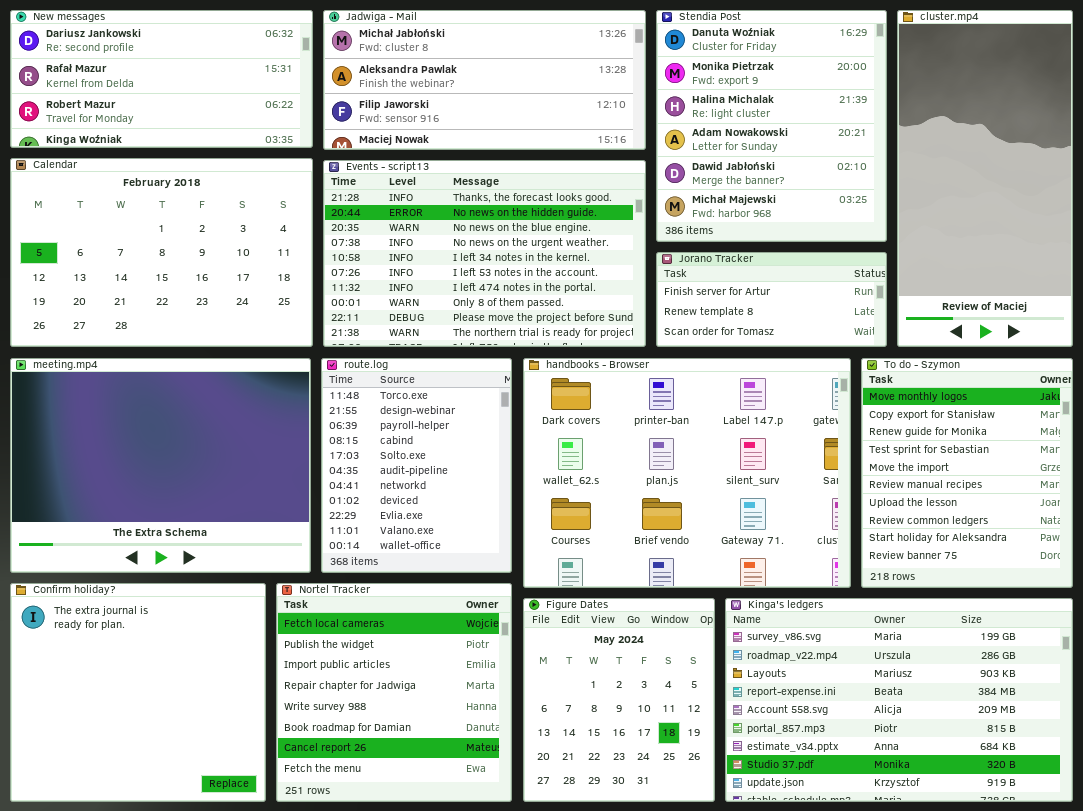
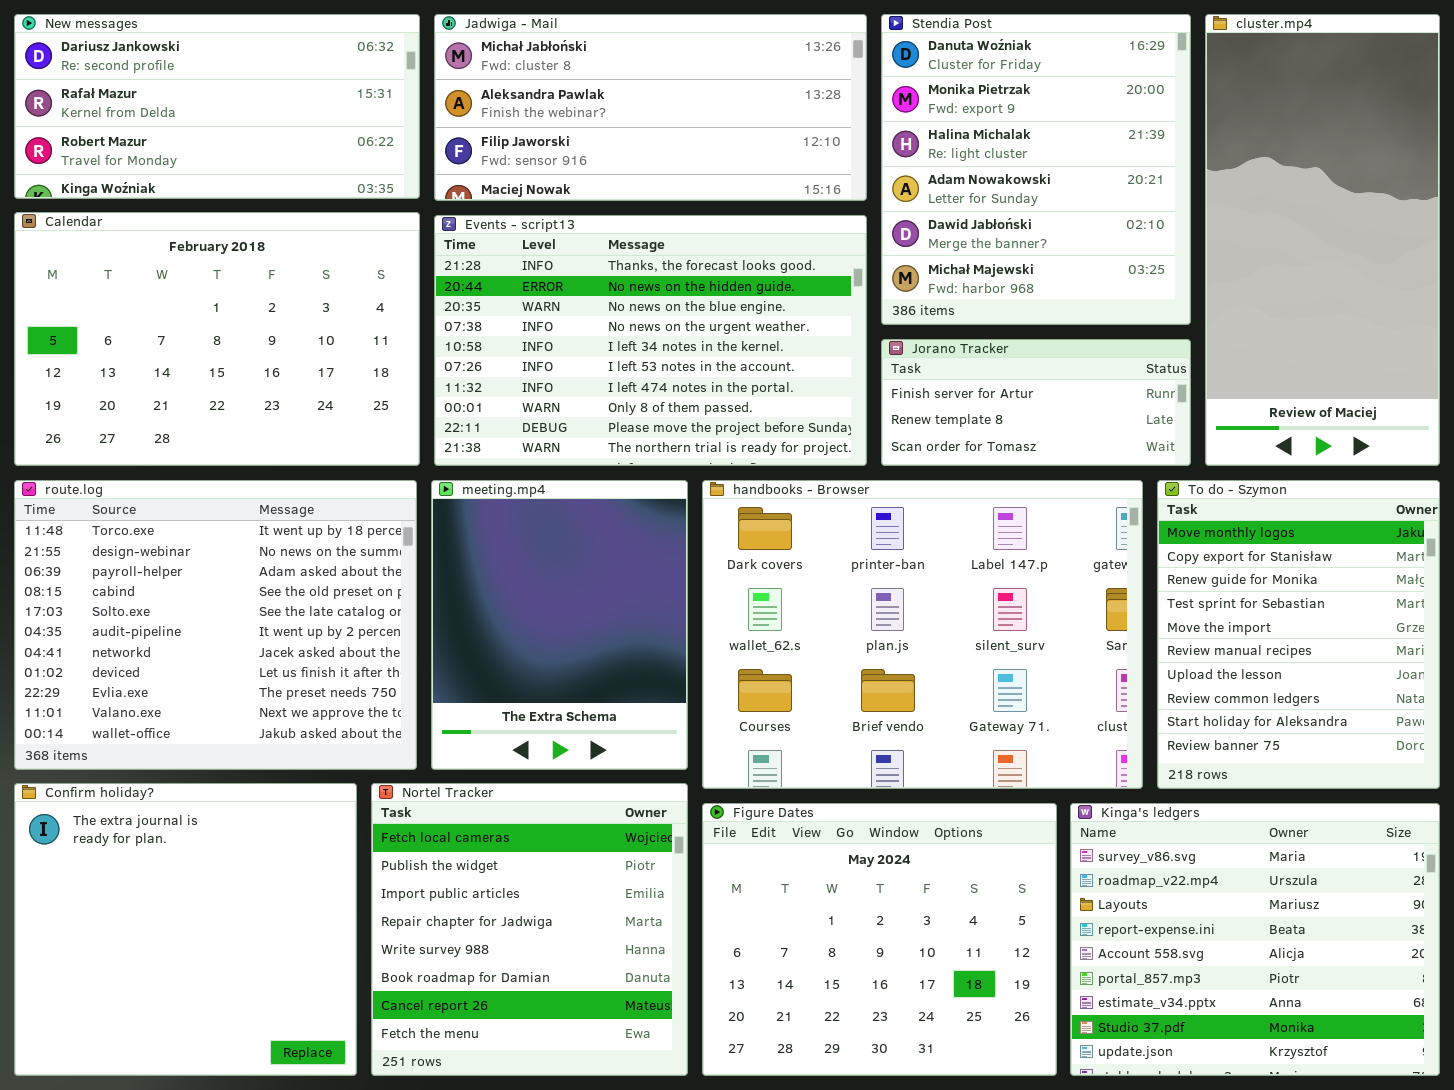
meeting.mp4: [10,358,311,573] -> [431,480,688,770], moved, resized
route.log: [321,358,512,573] -> [14,480,417,770], moved, resized
Figure Dates: [523,598,715,802] -> [702,803,1057,1076], resized
Kinga's ledgers: [725,598,1073,802] -> [1070,803,1440,1076], resized

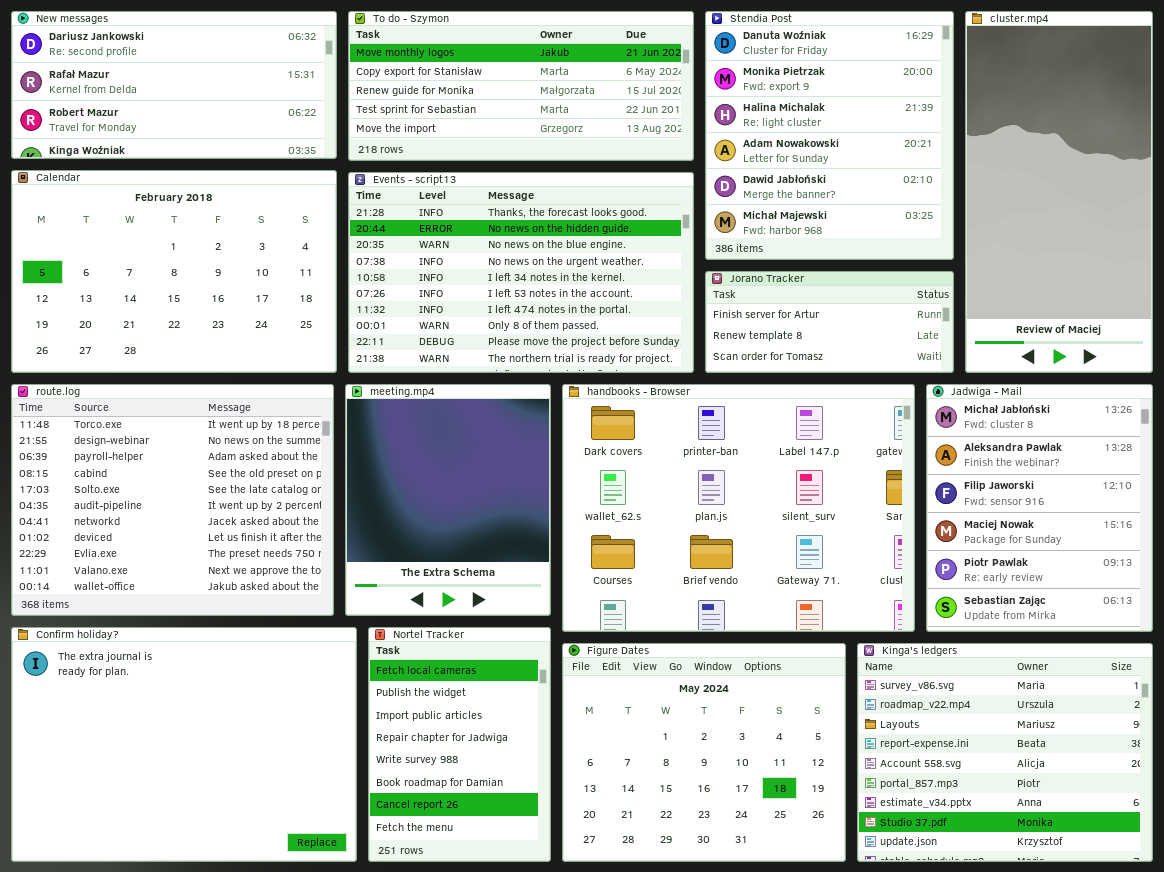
Jadwiga - Mail: [434,14,867,201] -> [926,384,1153,632], moved, resized
To do - Szymon: [1157,480,1440,789] -> [348,11,694,161], moved, resized
Confirm holiday?: [14,783,357,1076] -> [11,627,357,862], resized
Nortel Tracker: [371,783,688,1076] -> [368,627,551,862], resized

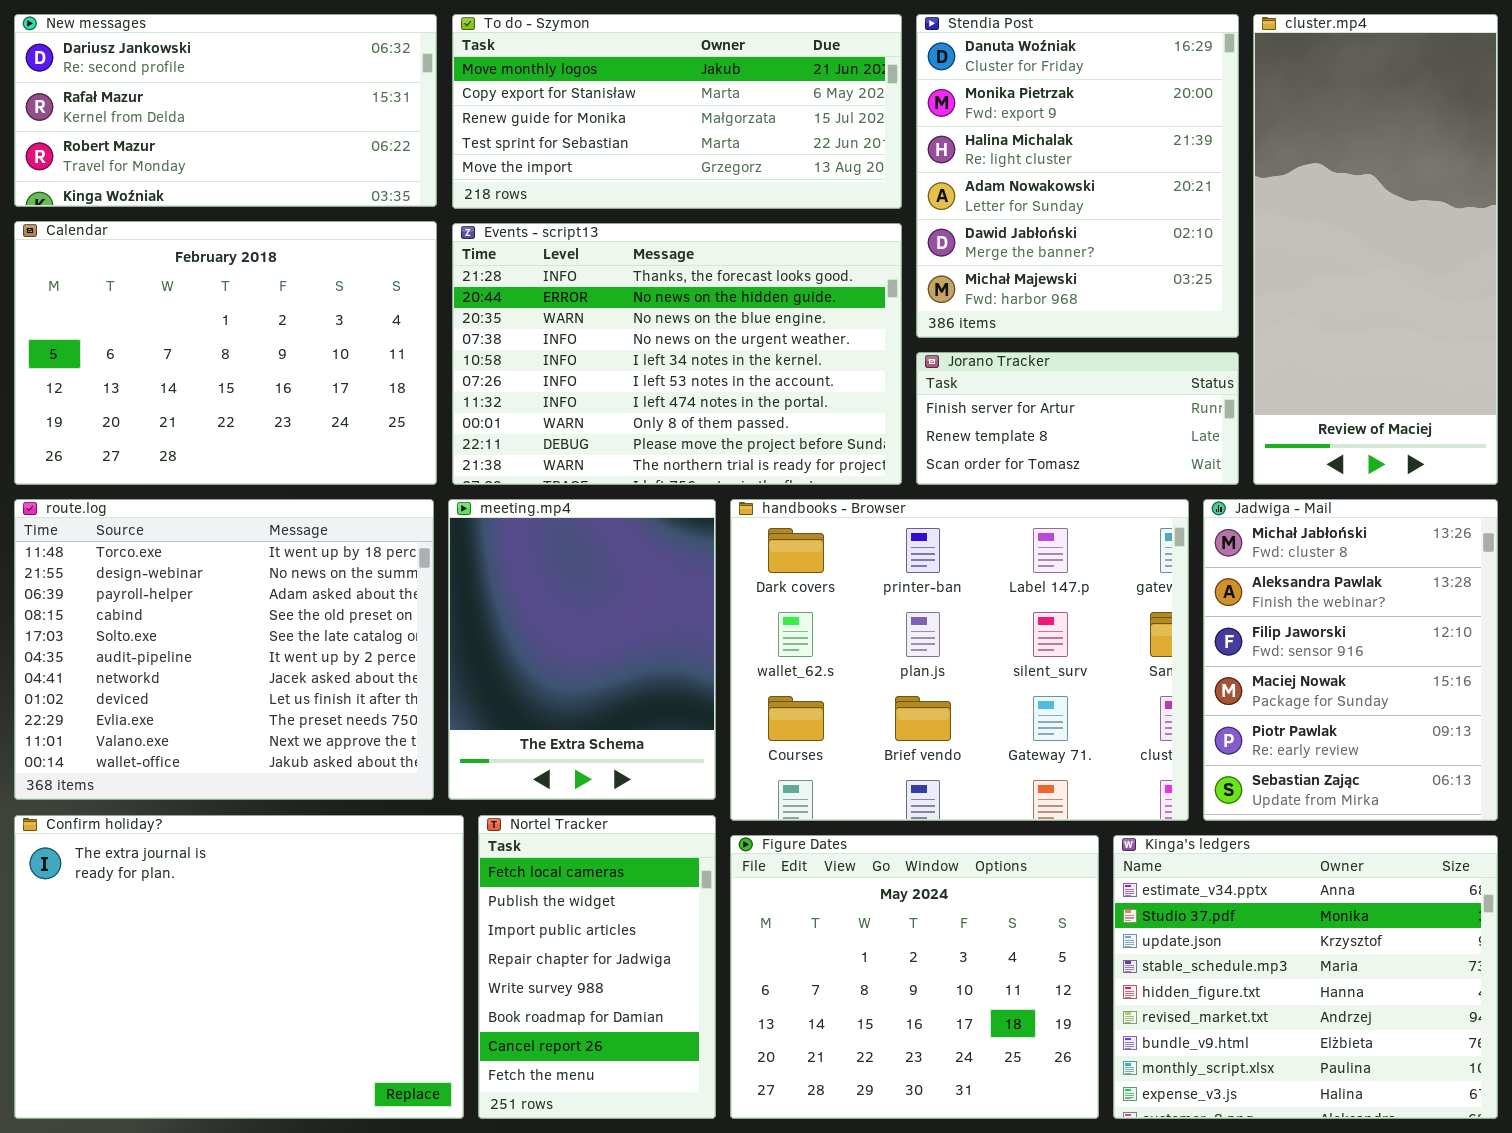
Kinga's ledgers: [857,643,1153,862] -> [1113,835,1498,1119], scrolled down 6 rows

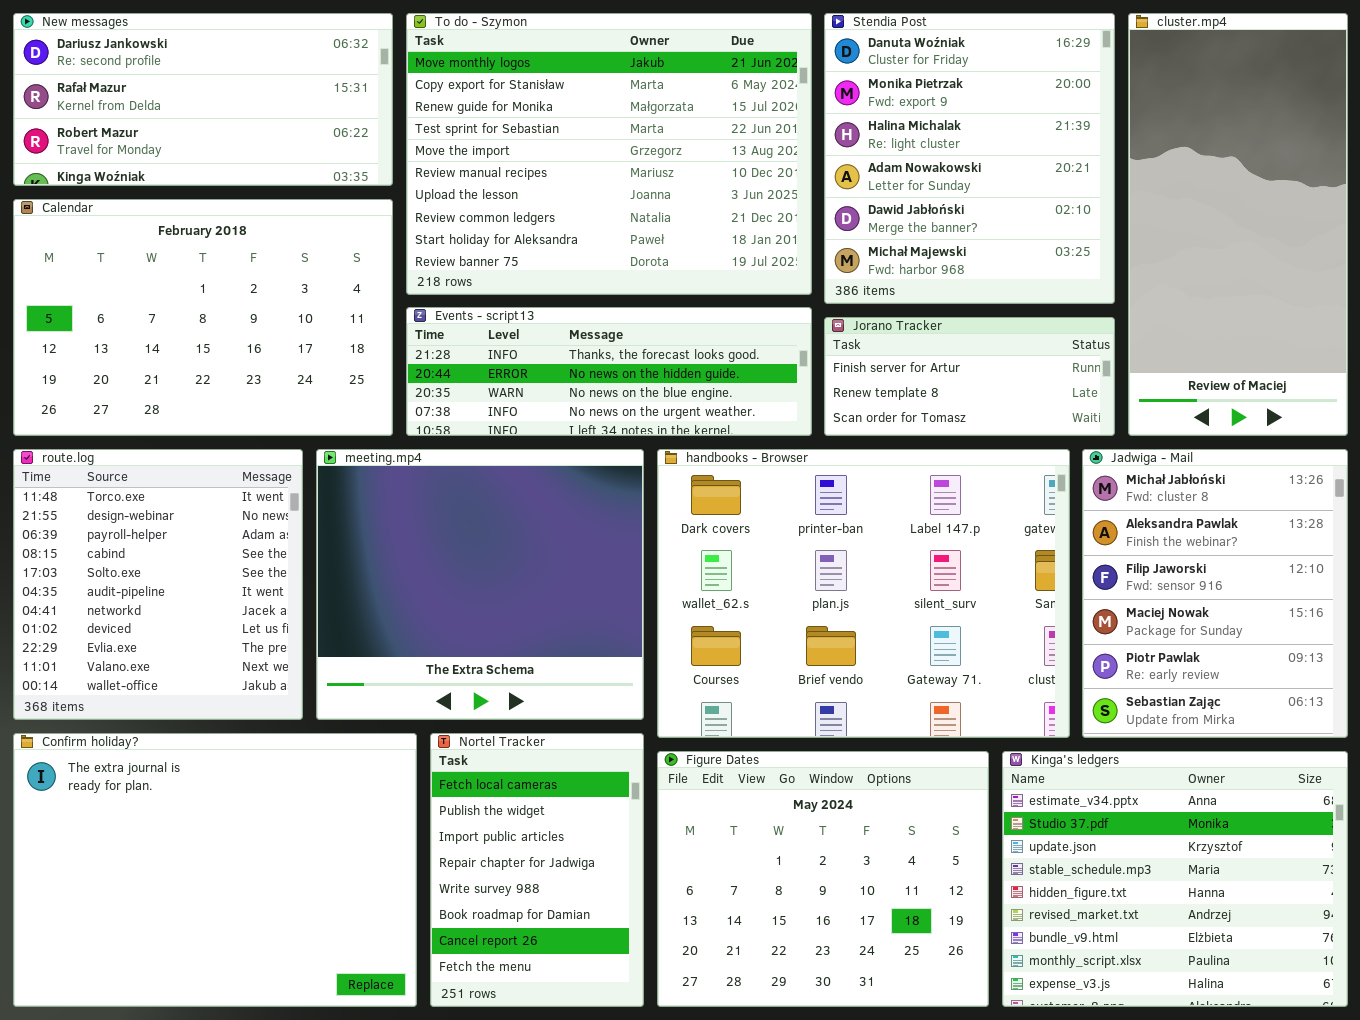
To do - Szymon: [452,14,902,209] -> [406,13,812,295], resized
Events - script13: [452,223,902,485] -> [406,307,812,436], resized
route.log: [14,499,434,800] -> [13,449,303,720], resized
meeting.mp4: [448,499,716,800] -> [316,449,644,720], resized

